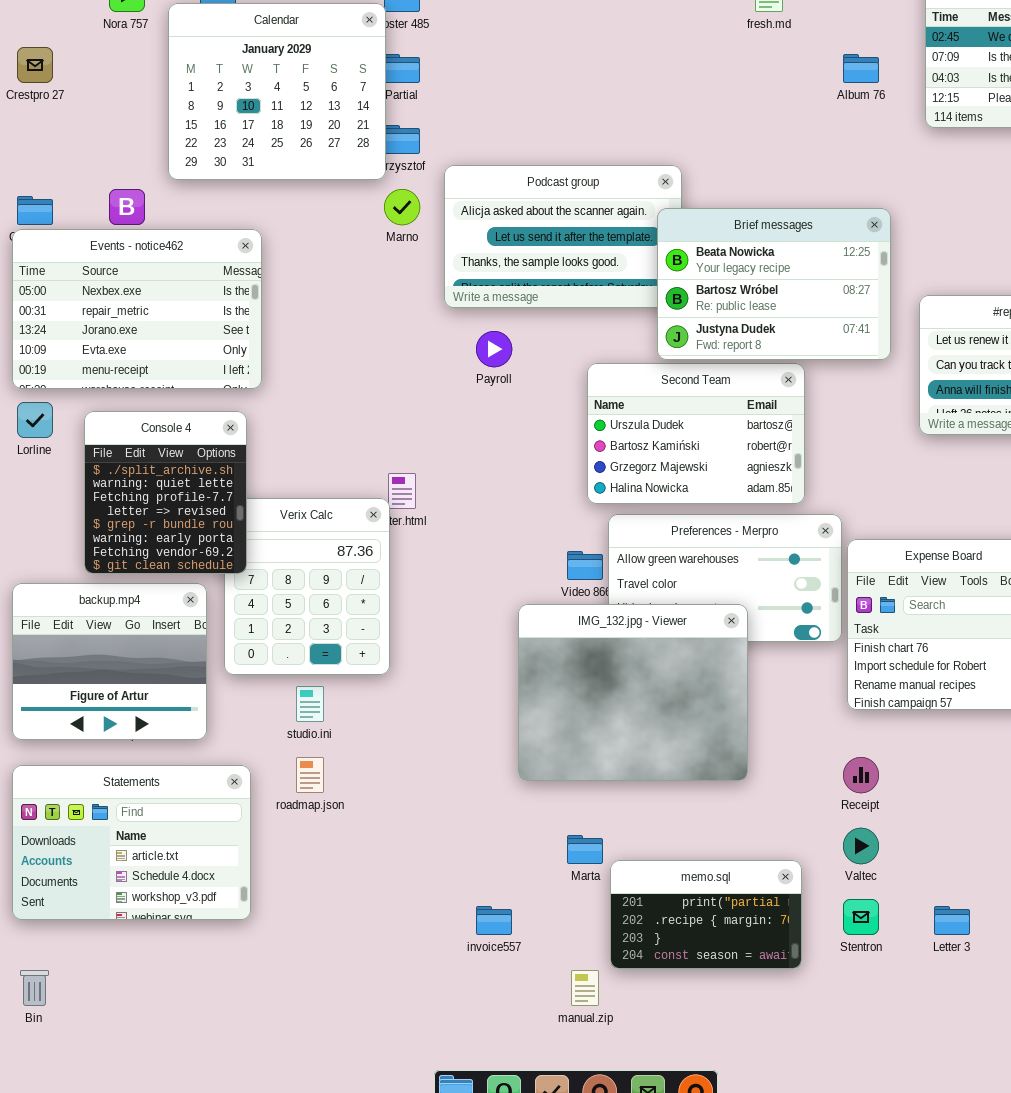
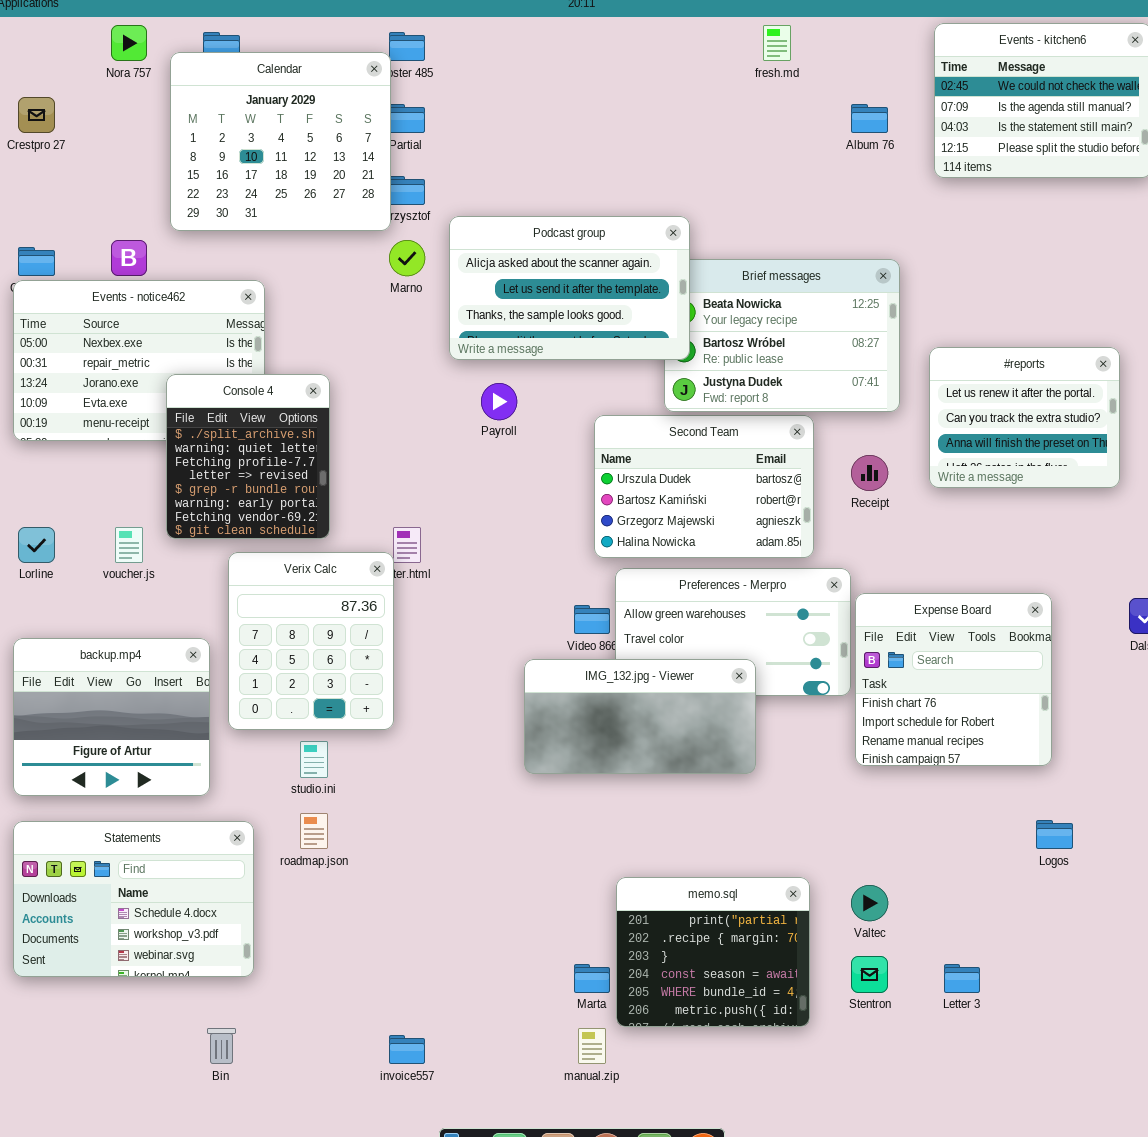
Podcast group: [444,165,682,308] -> [449,216,690,360], raised
Lorline: [17,402,53,438] -> [18,527,55,563], moved
Console 4: [84,411,247,574] -> [166,374,330,539], moved
IMG_132.jpg - Viewer: [518,604,748,781] -> [524,659,756,774], resized
Receipt: [843,757,879,793] -> [851,455,888,491], moved
Statements: [12,765,251,920] -> [13,821,254,977], scrolled down 1 row
Marta: [567,835,603,864] -> [574,964,610,993], moved
memo.sql: [610,860,802,969] -> [616,877,810,1027], resized
invoice557: [476,906,512,935] -> [389,1035,425,1064], moved
Bin: [20,970,49,1006] -> [207,1028,236,1064], moved

